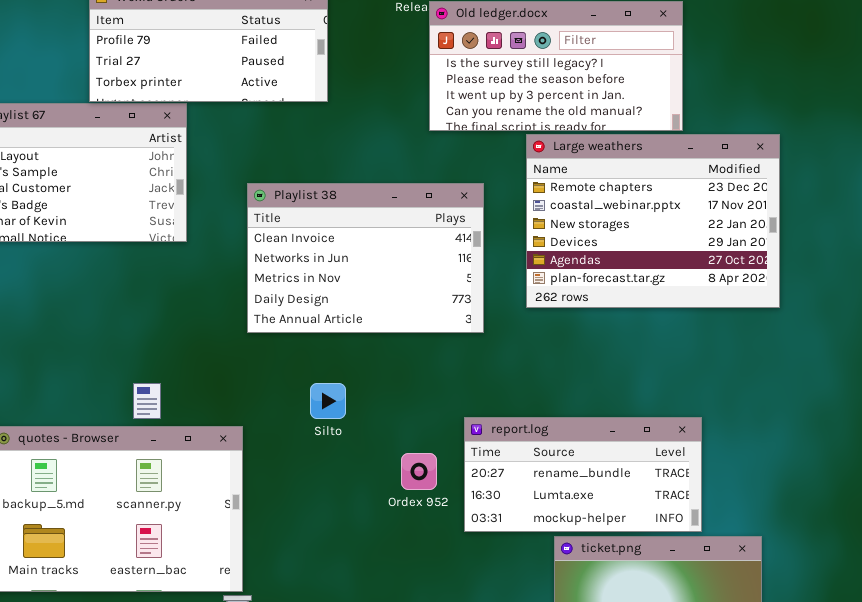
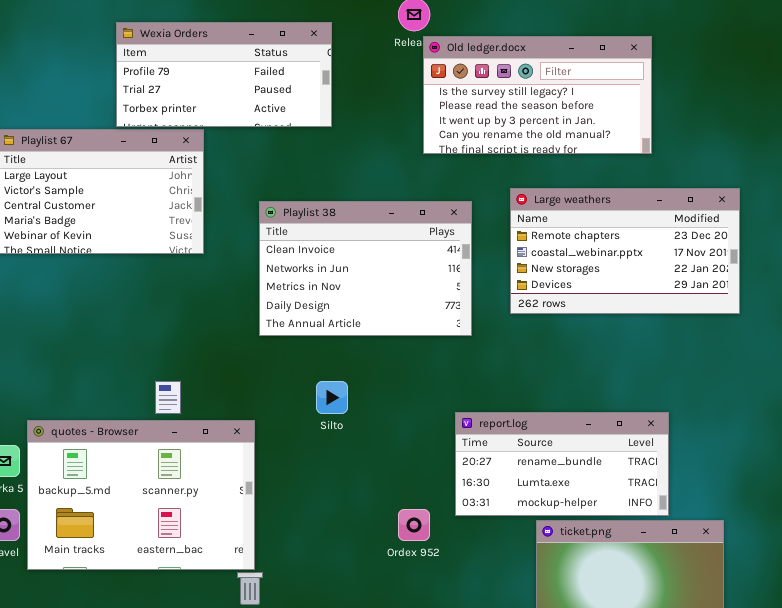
Large weathers: [526,134,780,308] -> [510,188,740,314], resized
Ordex 952: [401,453,437,490] -> [398,509,430,541], moved

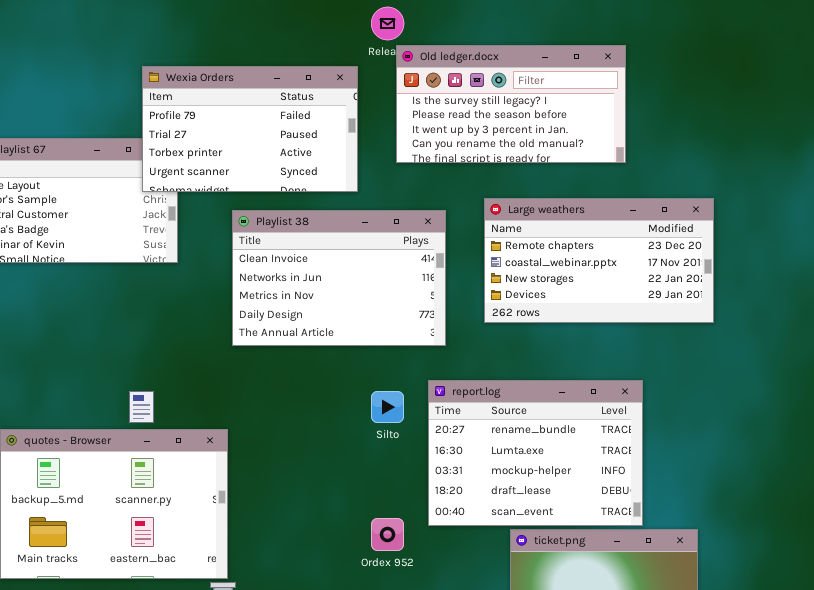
Wexia Orders: [116,22,332,127] -> [142,66,358,192], moved, resized
Silto: [316,381,348,414] -> [371,391,404,423], moved
report.log: [455,412,669,516] -> [428,380,643,526], resized

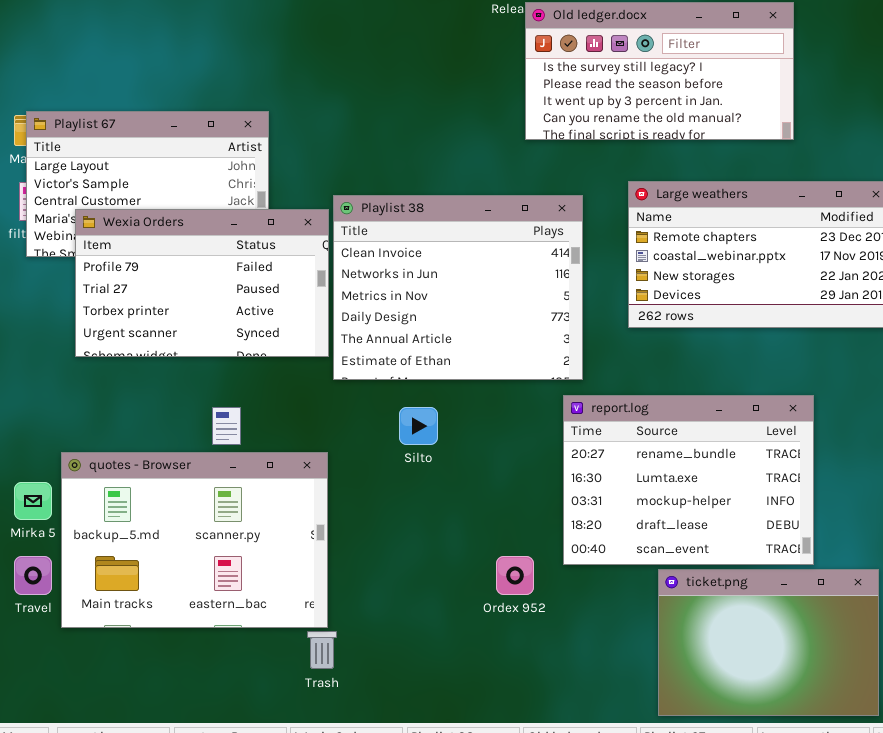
Wexia Orders: [142,66,358,192] -> [75,209,329,357], moved
Playlist 38: [232,210,446,346] -> [333,195,583,380], resized
Silto: [371,391,404,423] -> [399,407,438,445], moved

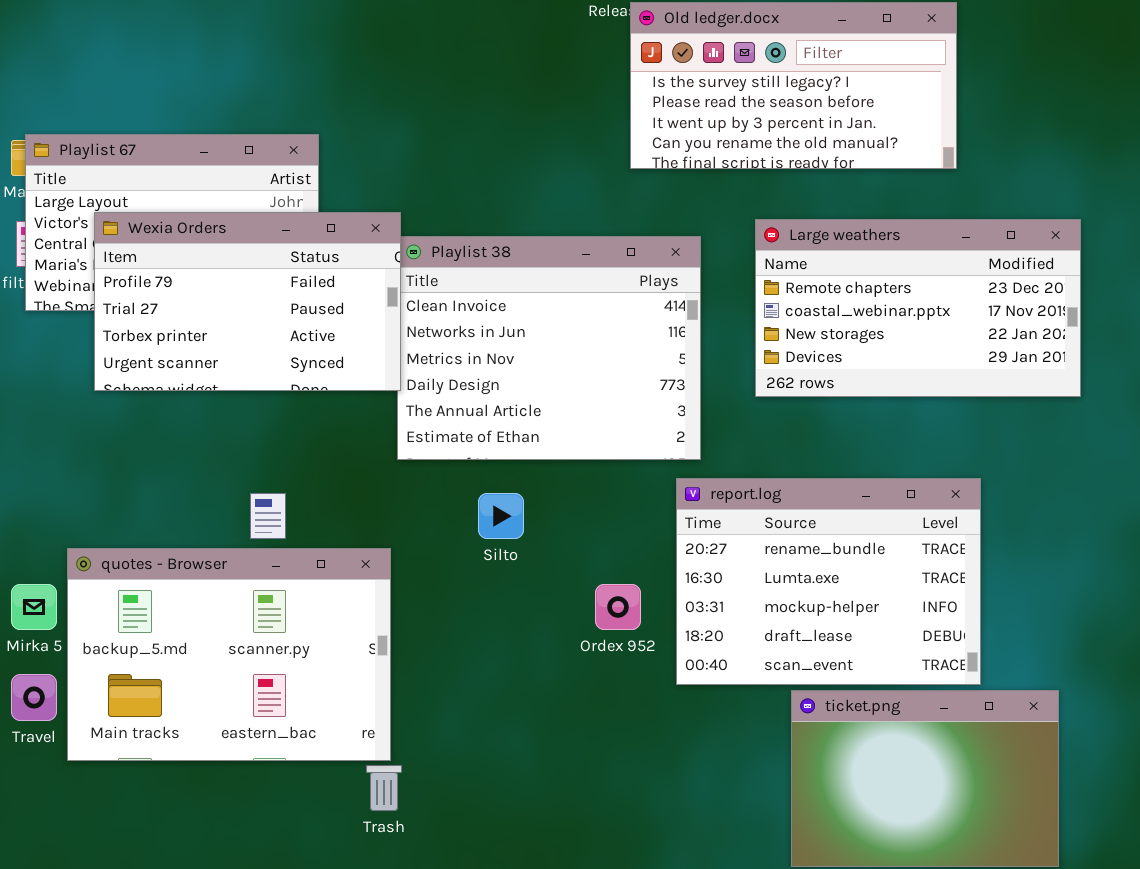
Wexia Orders: [75,209,329,357] -> [94,212,401,391], moved
Ordex 952: [496,556,534,595] -> [595,584,641,630], moved

